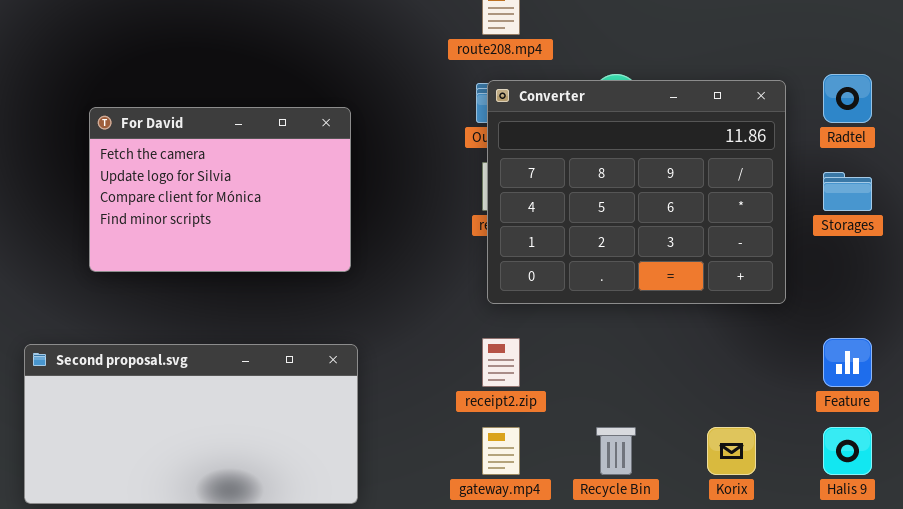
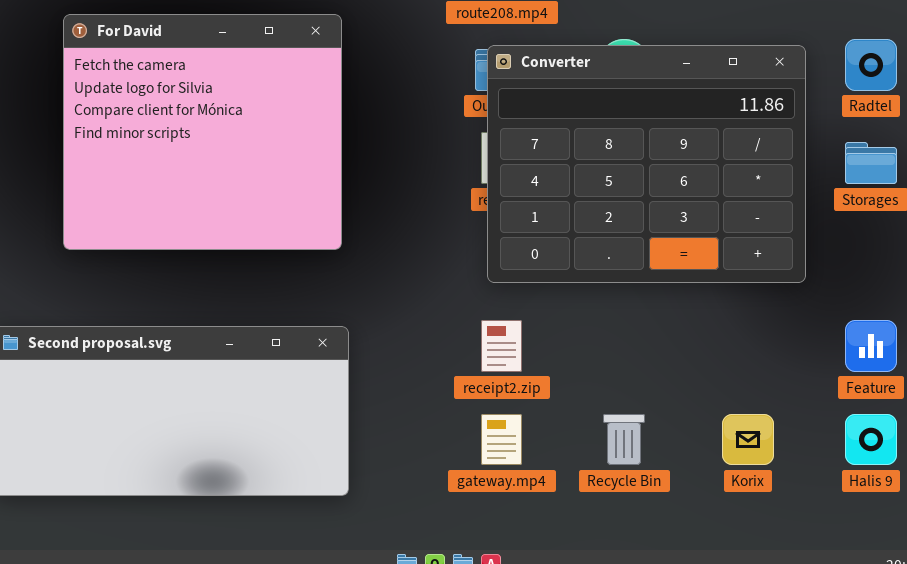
For David: [89,107,351,272] -> [63,14,342,250], resized

